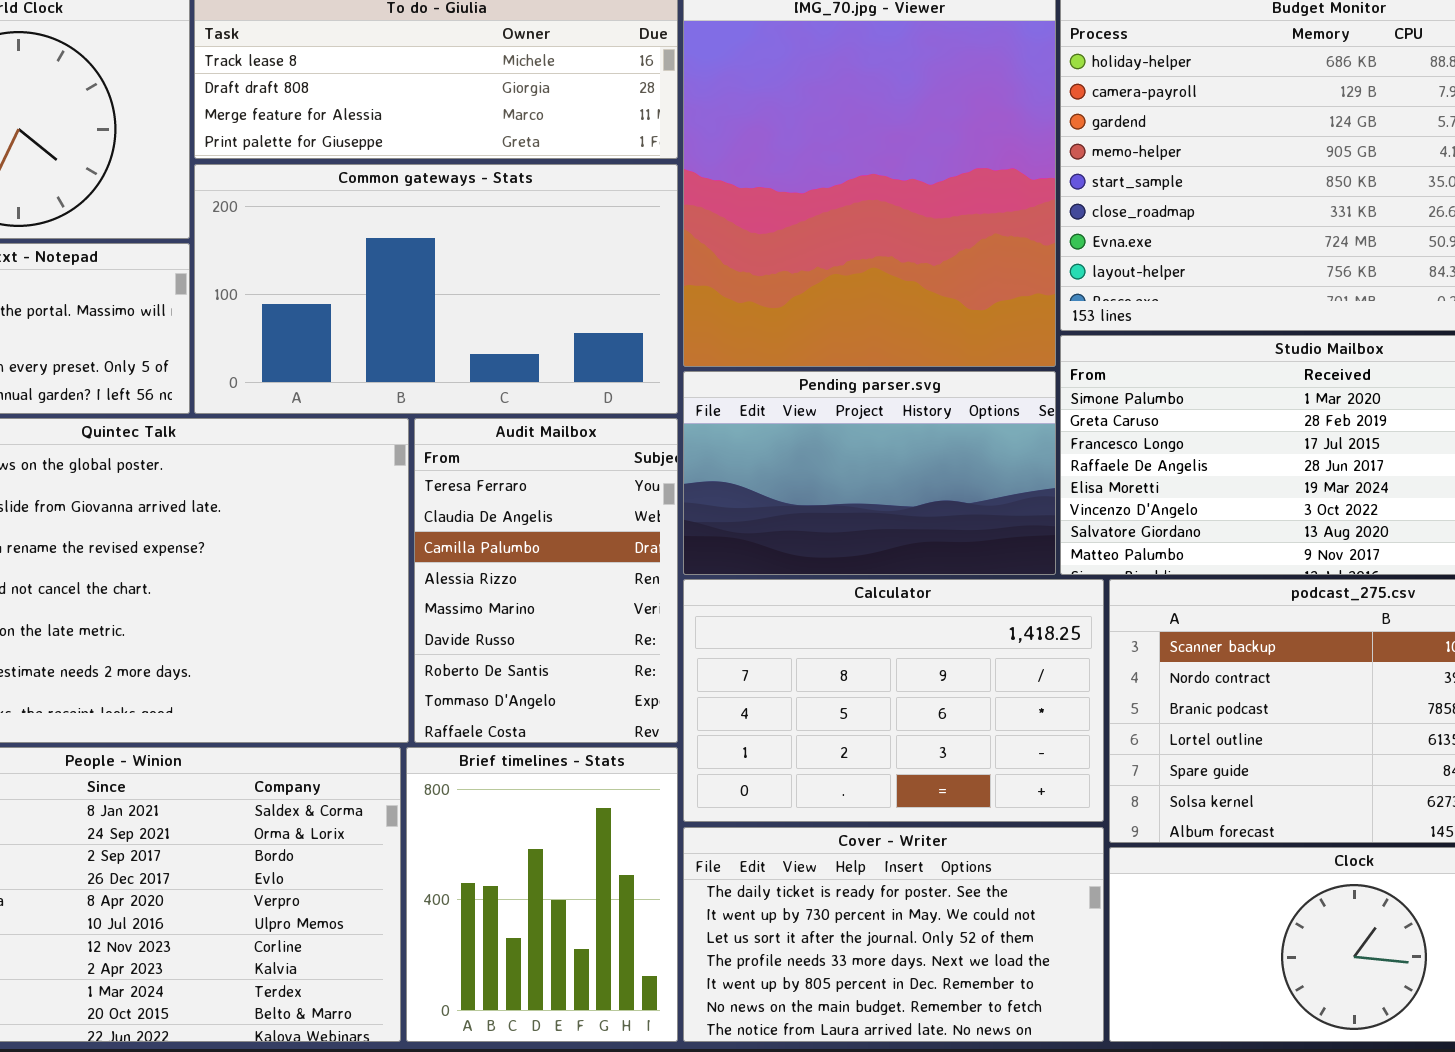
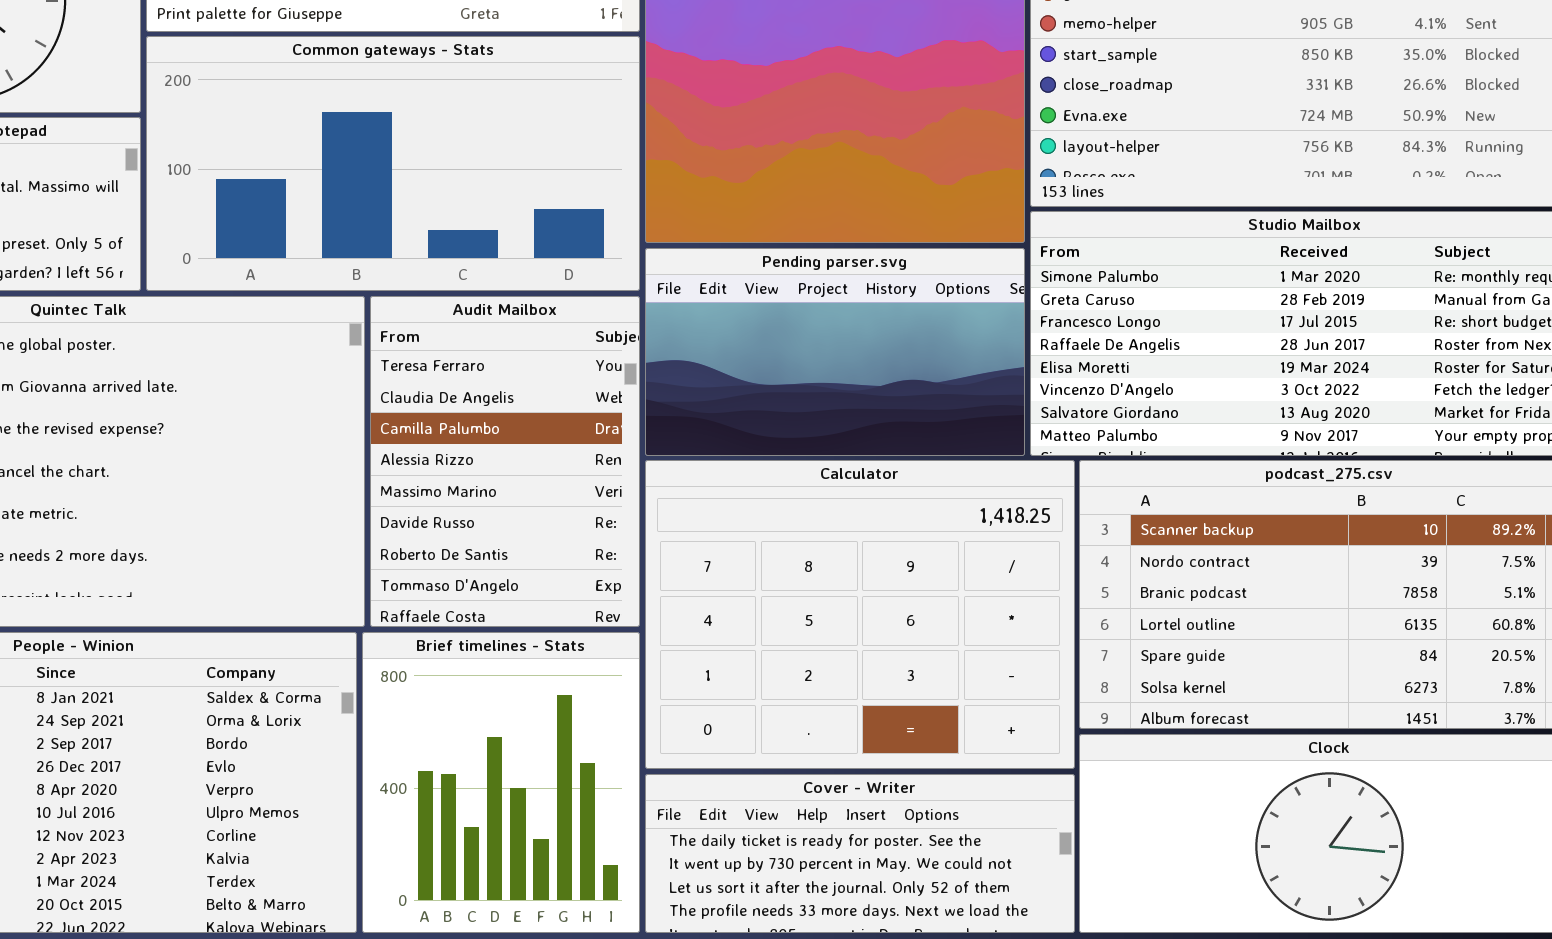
Calculator: [683,579,1104,822] -> [645,460,1075,769], resized
Cover - Writer: [683,827,1104,1042] -> [645,774,1075,933], resized

